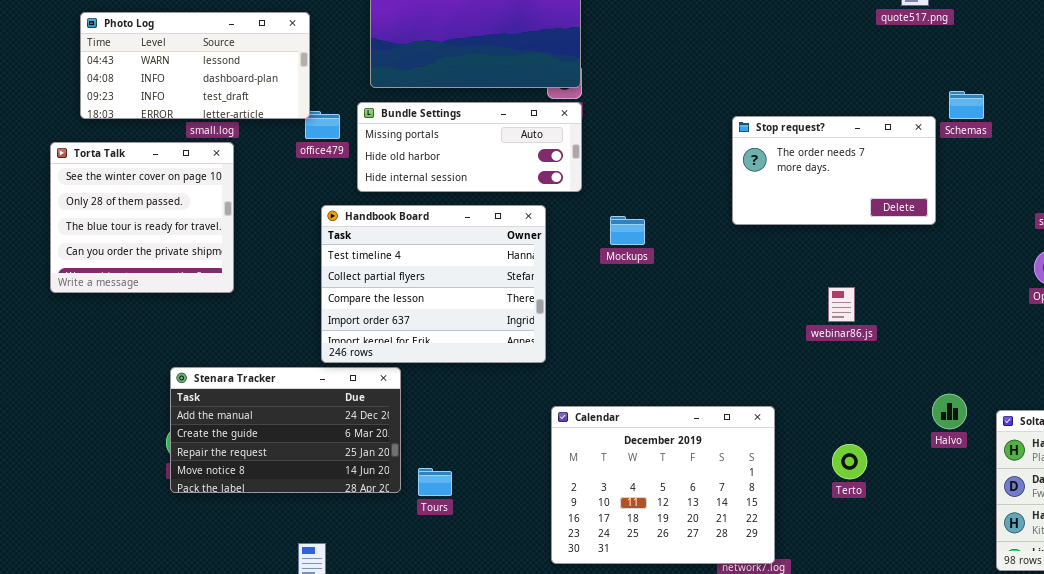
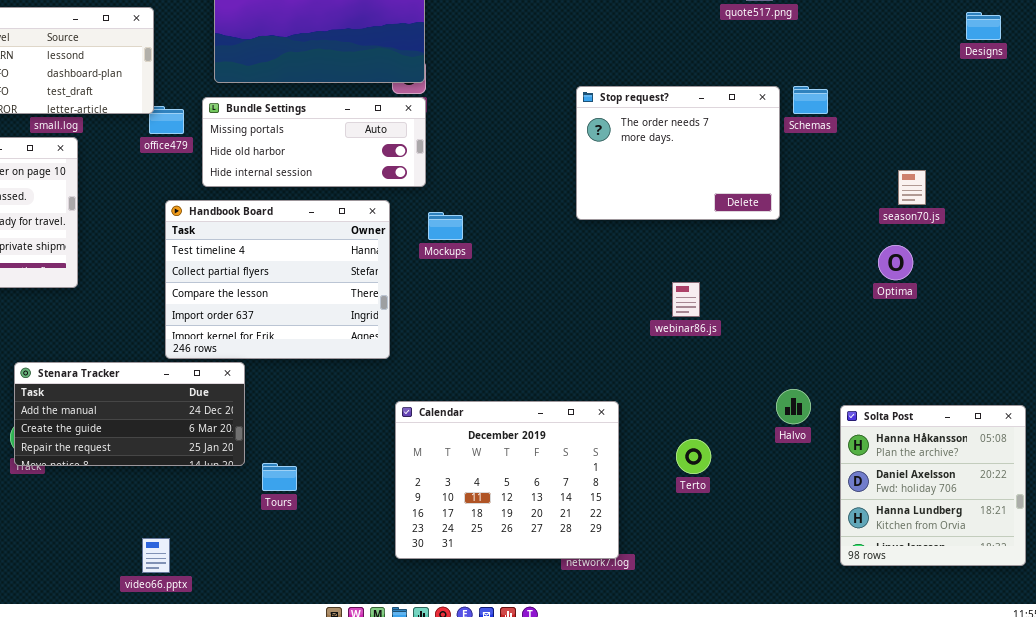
Stop request?: [732,116,936,225] -> [576,86,780,220], resized
Mockups: [610,216,645,245] -> [428,212,463,240], moved
Stenara Tracker: [170,367,401,493] -> [14,362,245,466], resized

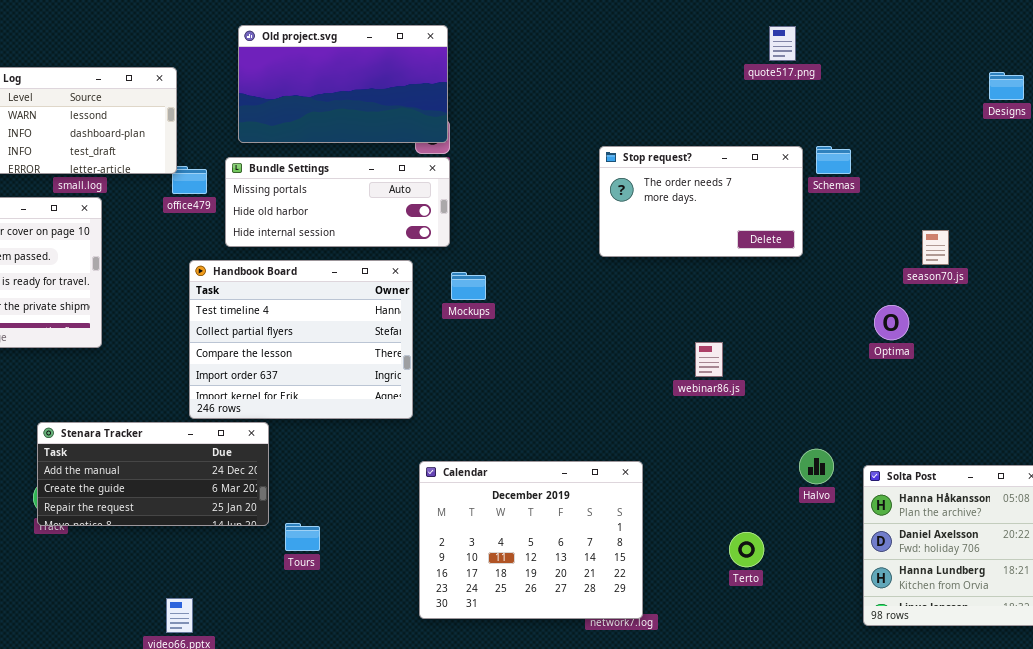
Stop request?: [576,86,780,220] -> [599,146,803,257], resized
Optima: [878,245,913,280] -> [874,305,909,340], moved
Terto: [676,439,711,474] -> [729,532,764,567], moved

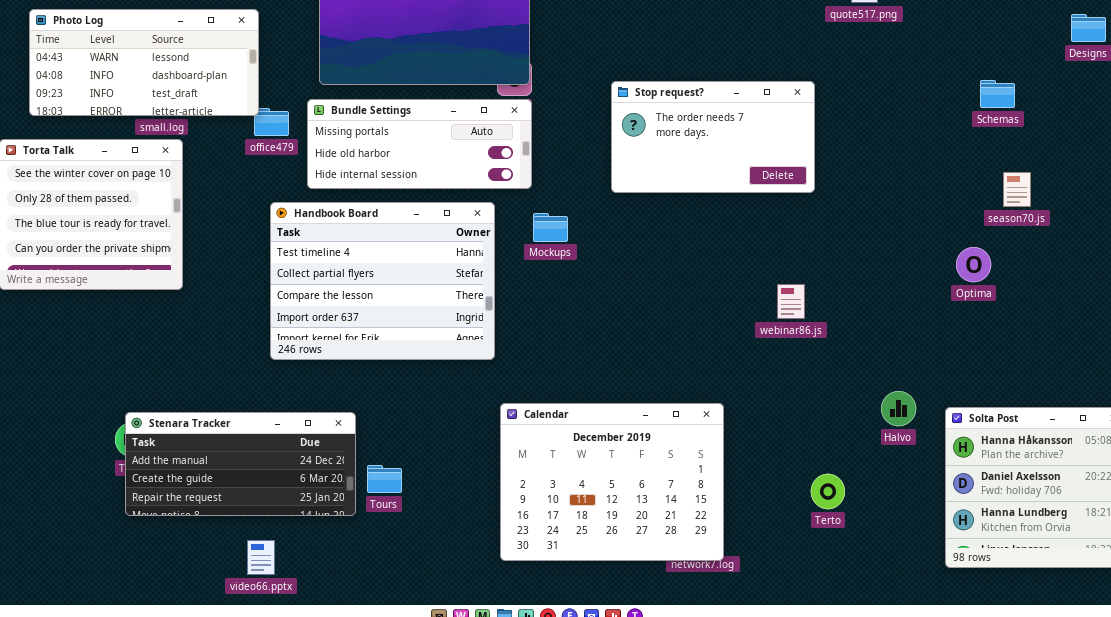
Stop request?: [599,146,803,257] -> [611,81,815,193], moved
Schemas: [816,146,851,174] -> [980,80,1015,108], moved
Stenara Tracker: [37,422,269,526] -> [125,412,356,516], moved

